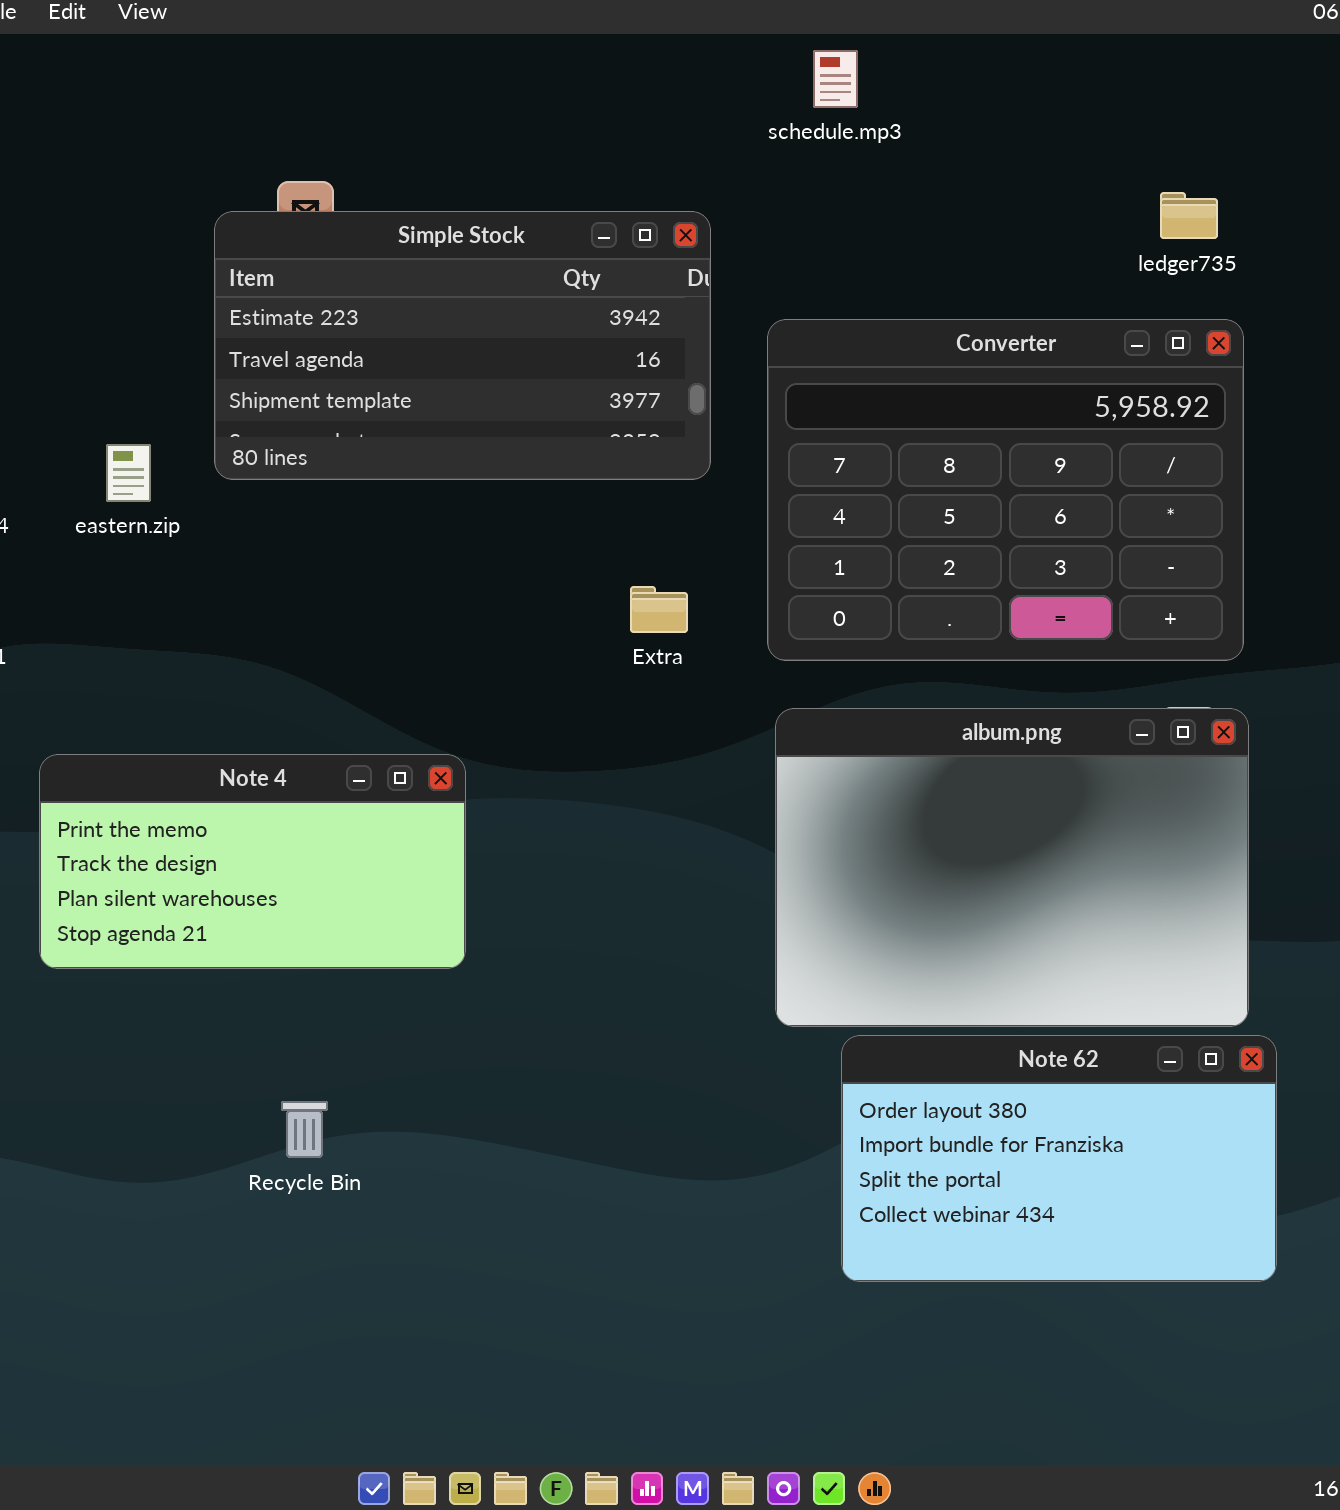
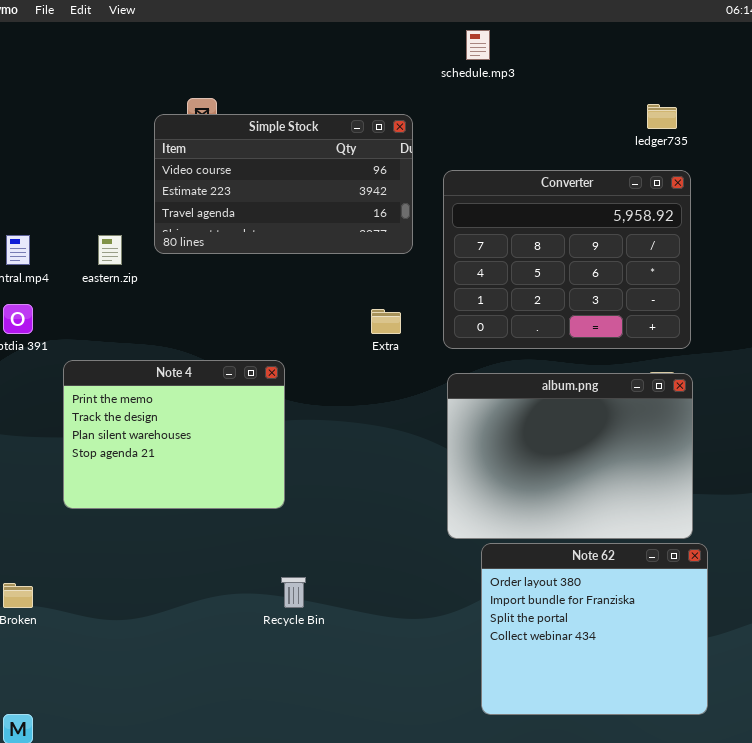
Simple Stock: [214,211,711,480] -> [154,114,413,254], scrolled up 1 row
Note 4: [39,754,466,969] -> [63,360,285,509], resized
Note 62: [841,1035,1277,1282] -> [481,543,708,715], resized
Recycle Bin: [281,1101,328,1158] -> [281,577,306,608], moved

